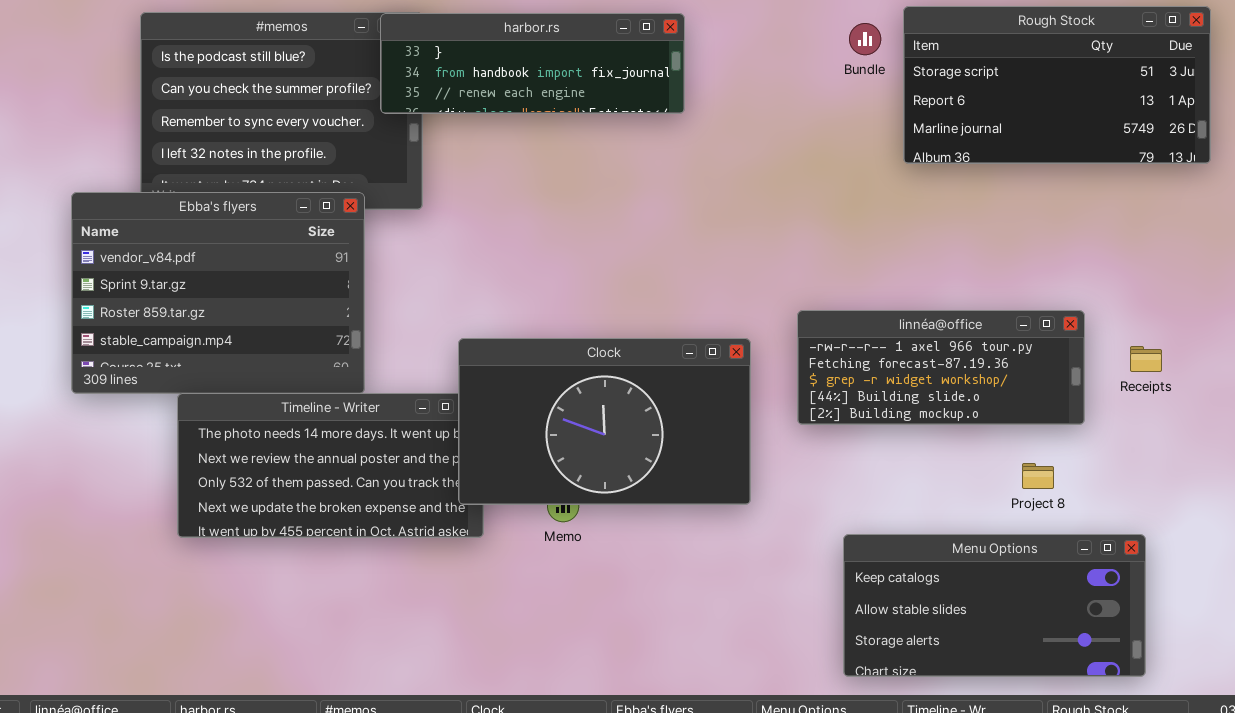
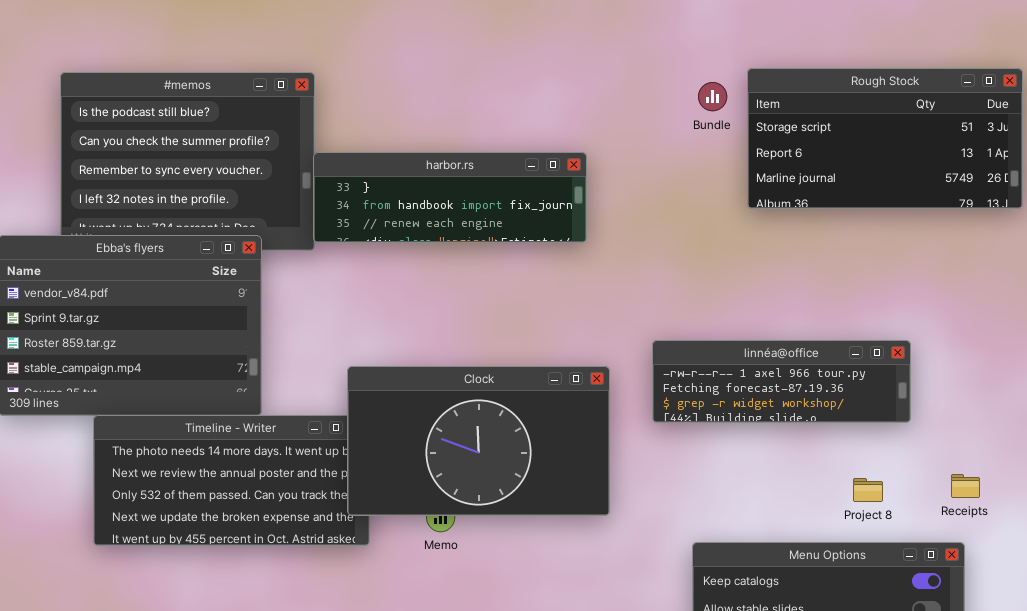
harbor.rs: [380,13,685,114] -> [313,152,587,243], moved
linnéa@office: [797,310,1085,425] -> [652,340,911,423], resized
Receipts: [1130,346,1162,372] -> [951,474,980,498], moved

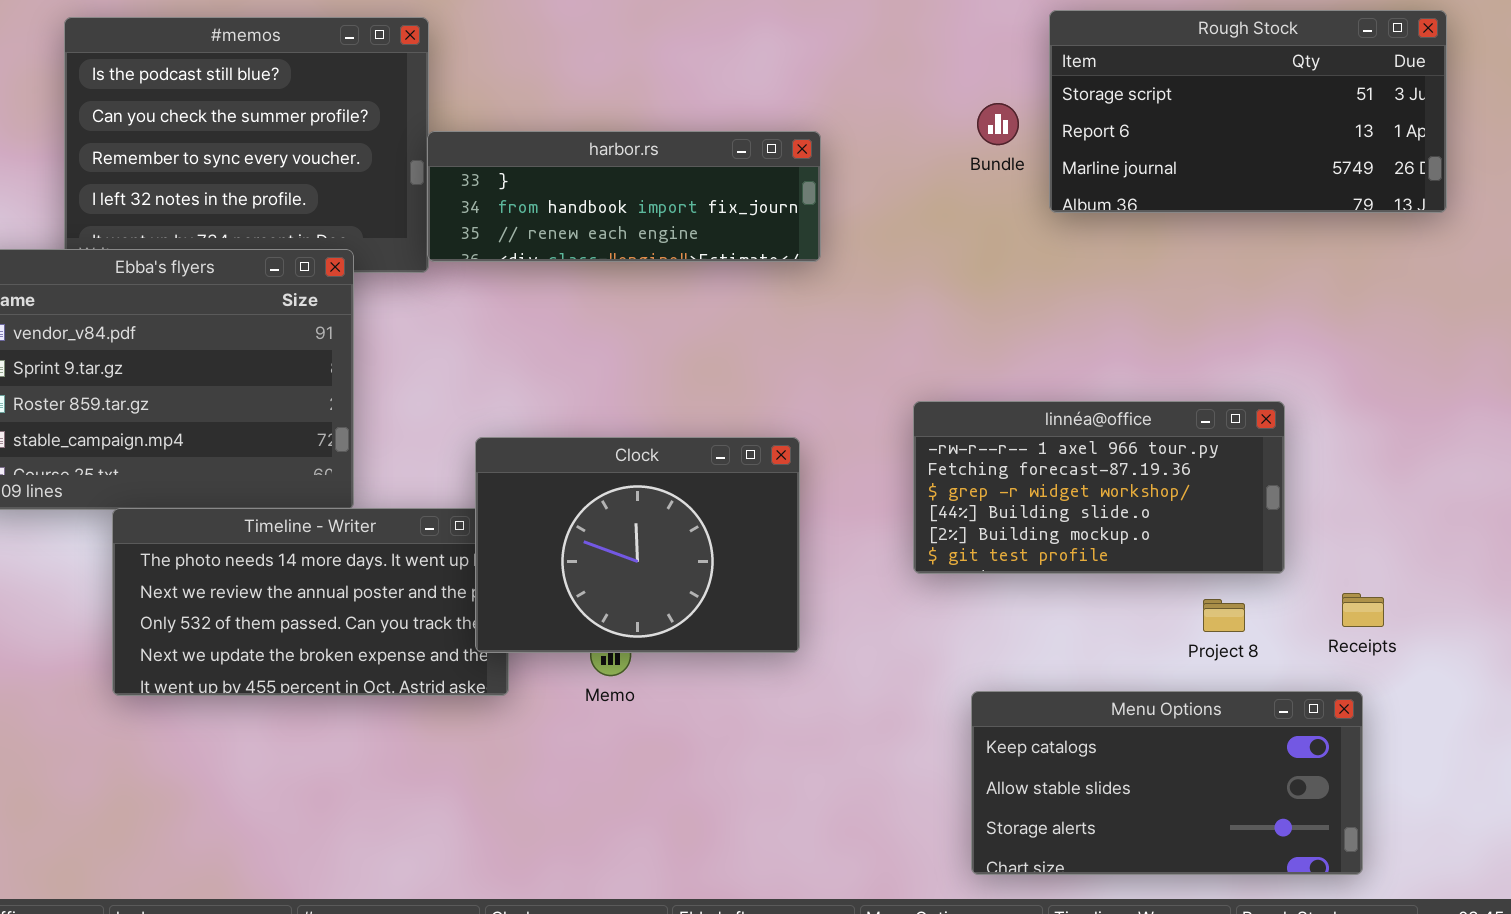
Bundle: [698,82,727,111] -> [977,103,1019,145], moved
linnéa@office: [652,340,911,423] -> [913,401,1285,574], resized
Clock: [347,366,610,516] -> [475,437,800,653], resized

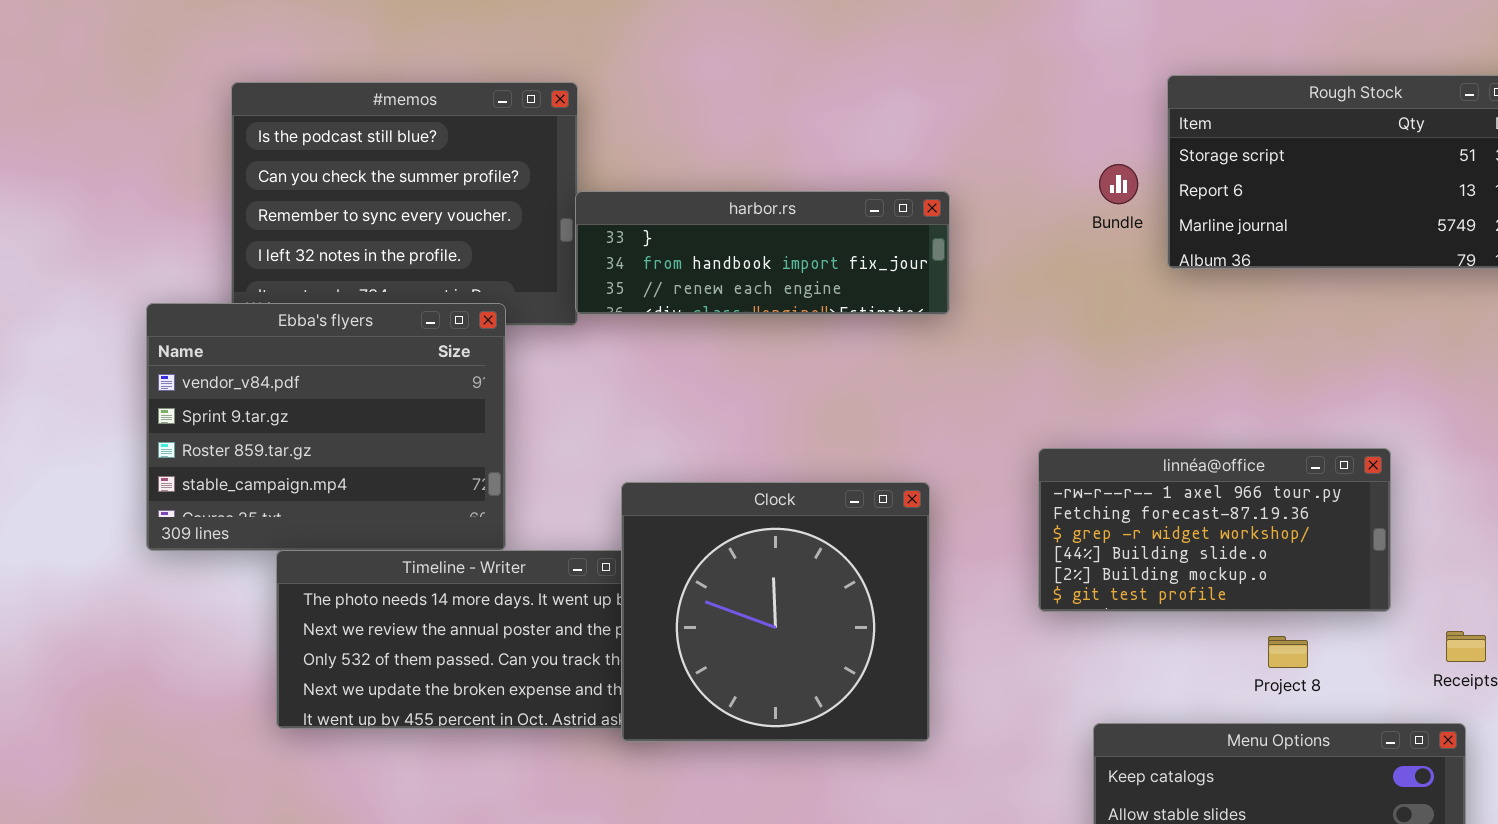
Clock: [475,437,800,653] -> [621,482,930,742], resized
Project 8: [1203,599,1245,632] -> [1268,636,1308,668], moved

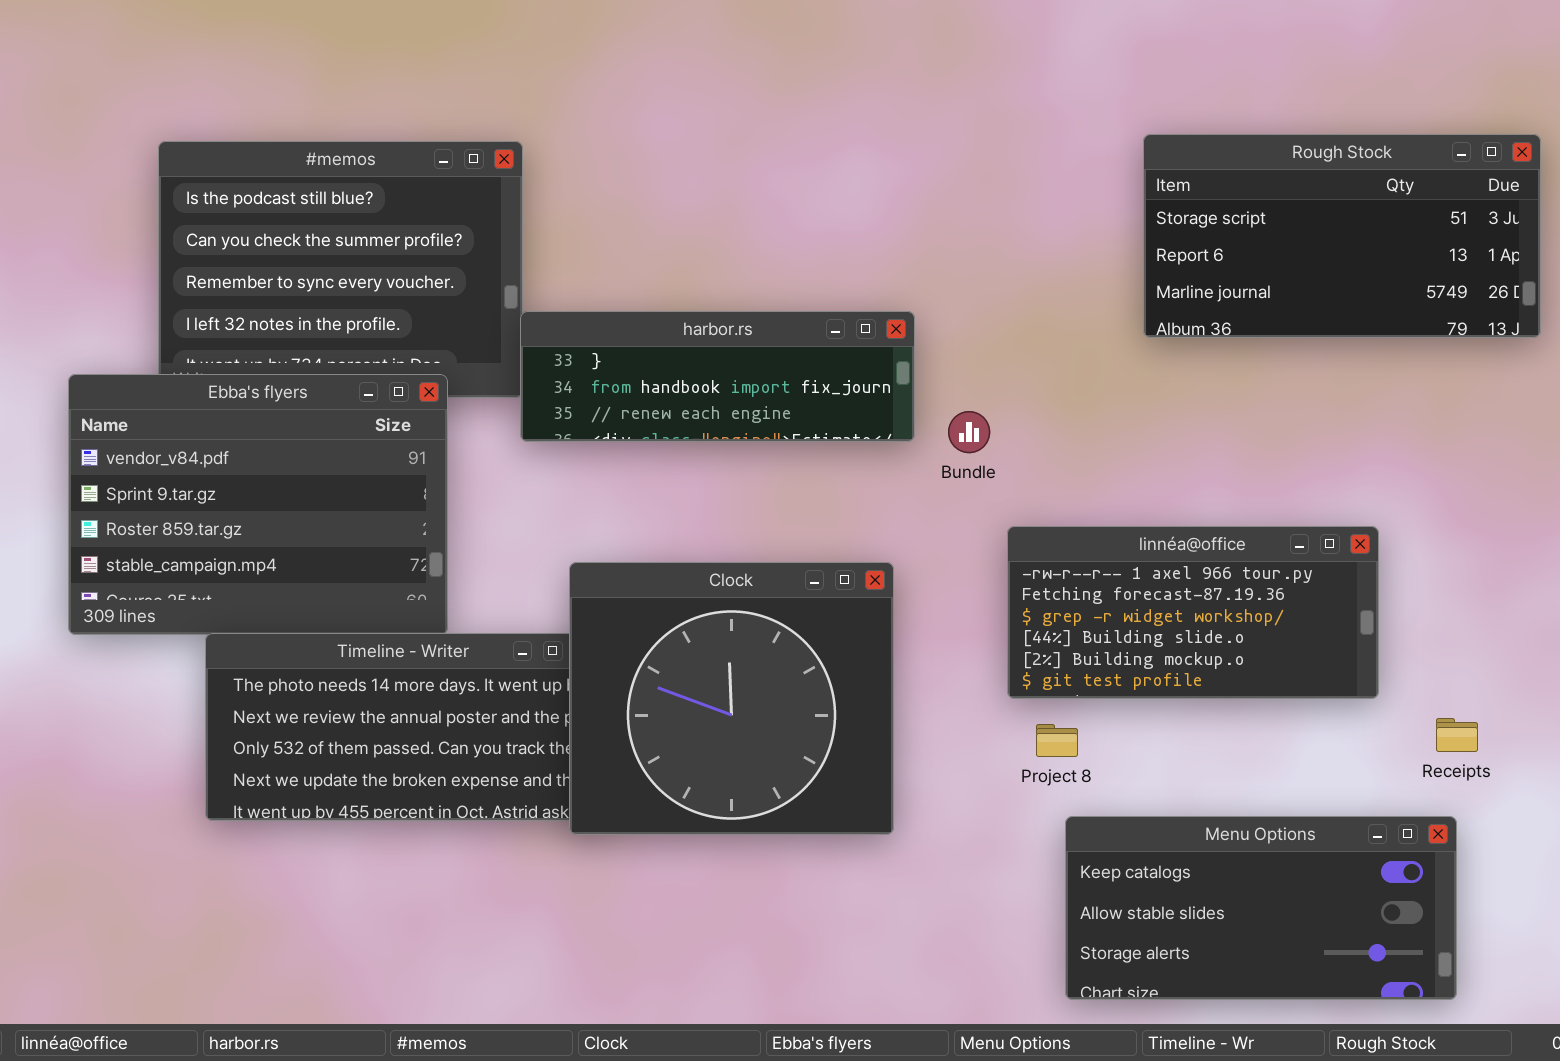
Bundle: [1099,164,1138,204] -> [948,411,990,453], moved
harbor.rs: [575,191,950,315] -> [520,311,915,442], moved
Project 8: [1268,636,1308,668] -> [1036,724,1078,757], moved

